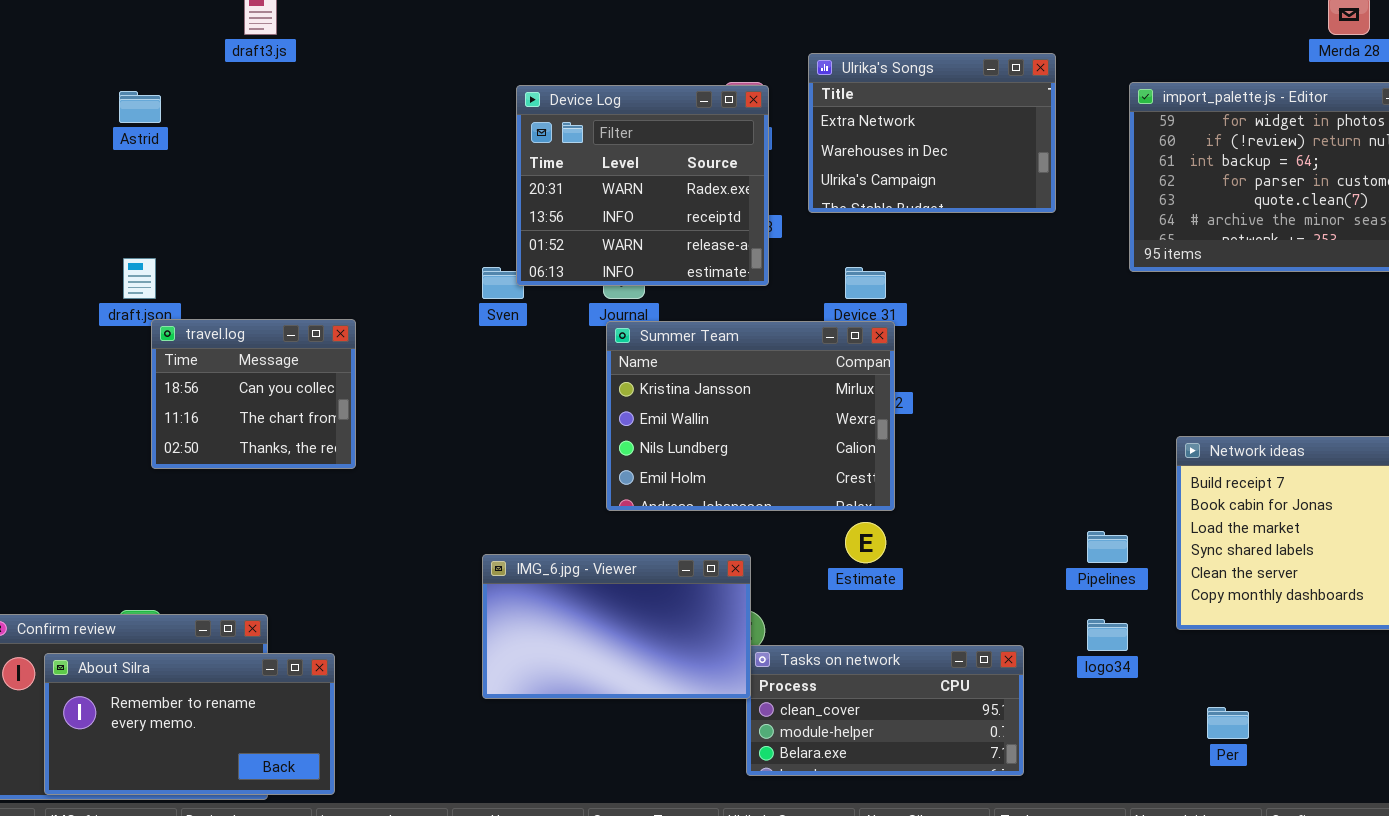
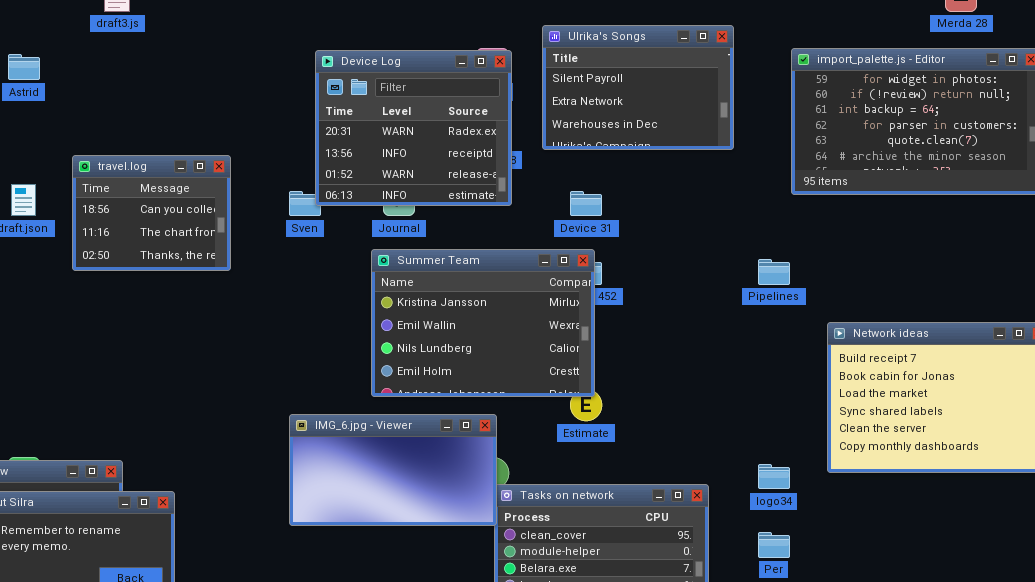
Ulrika's Songs: [808,53,1056,213] -> [542,25,734,150], scrolled up 1 row
travel.log: [151,319,356,469] -> [72,155,231,271], moved
Summer Team: [606,321,895,511] -> [371,249,595,397], moved
Pipelines: [1087,531,1128,563] -> [758,259,790,285], moved
Per: [1207,707,1249,739] -> [758,532,790,558], moved

